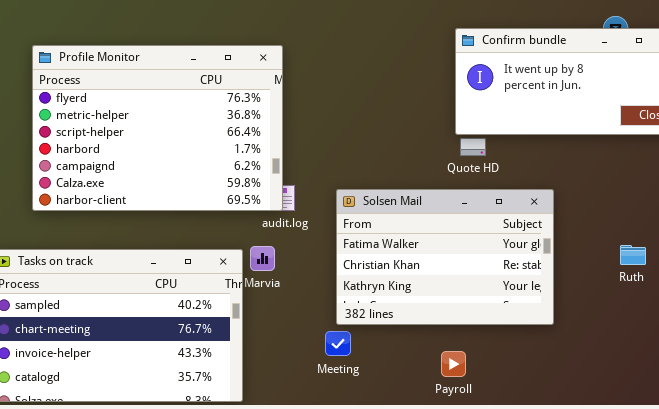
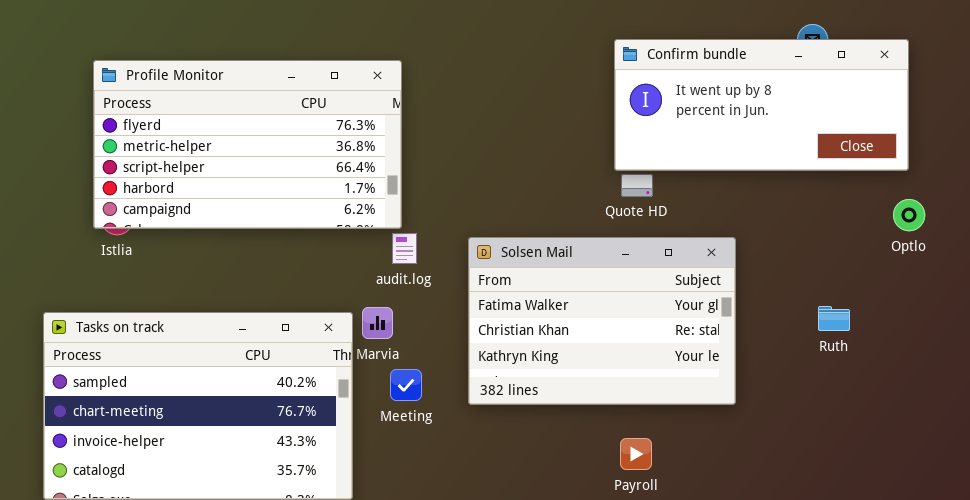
Profile Monitor: [32,45,283,211] -> [93,60,402,229], resized
Meeting: [325,331,351,356] -> [390,369,422,401], moved
Payroll: [441,351,466,377] -> [620,438,652,470], moved

